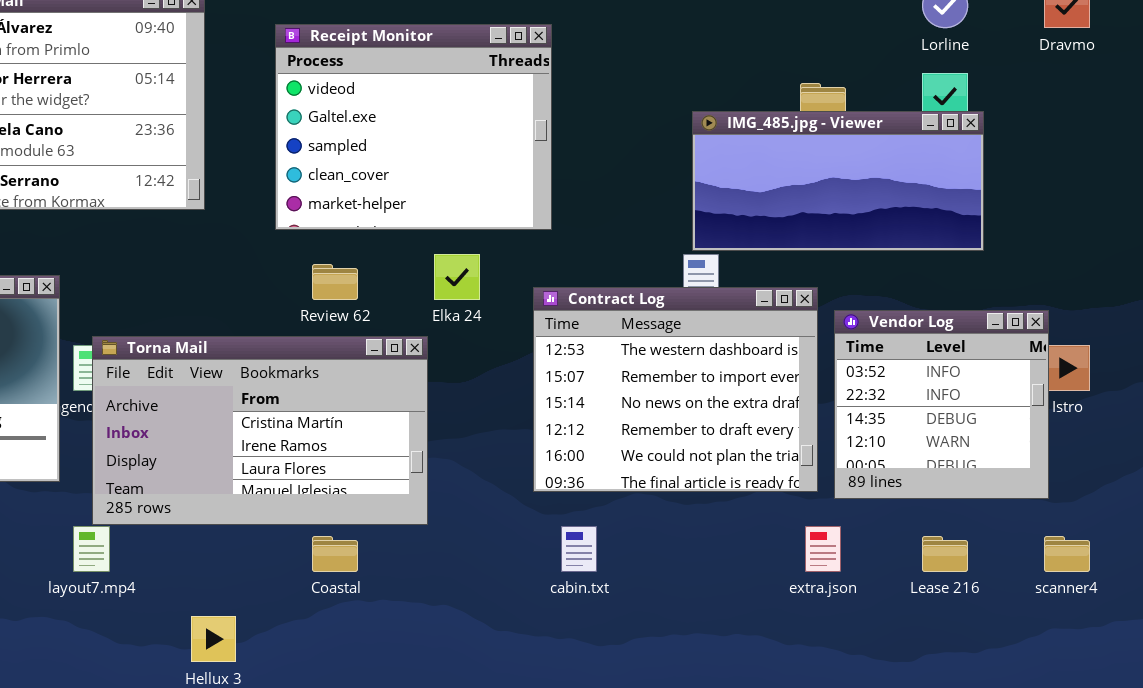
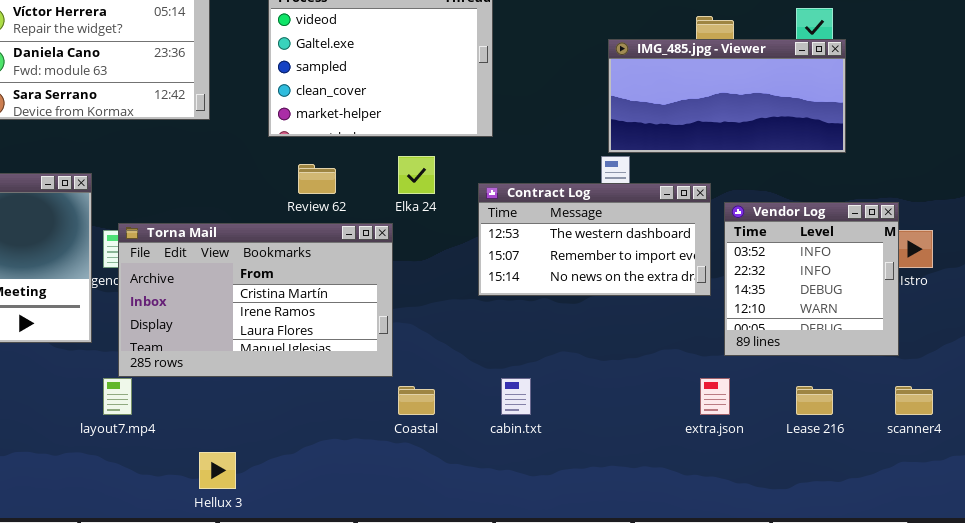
Contract Log: [533,287,818,492] -> [478,183,711,296], resized
Coastal: [312,536,358,572] -> [398,386,435,415], moved

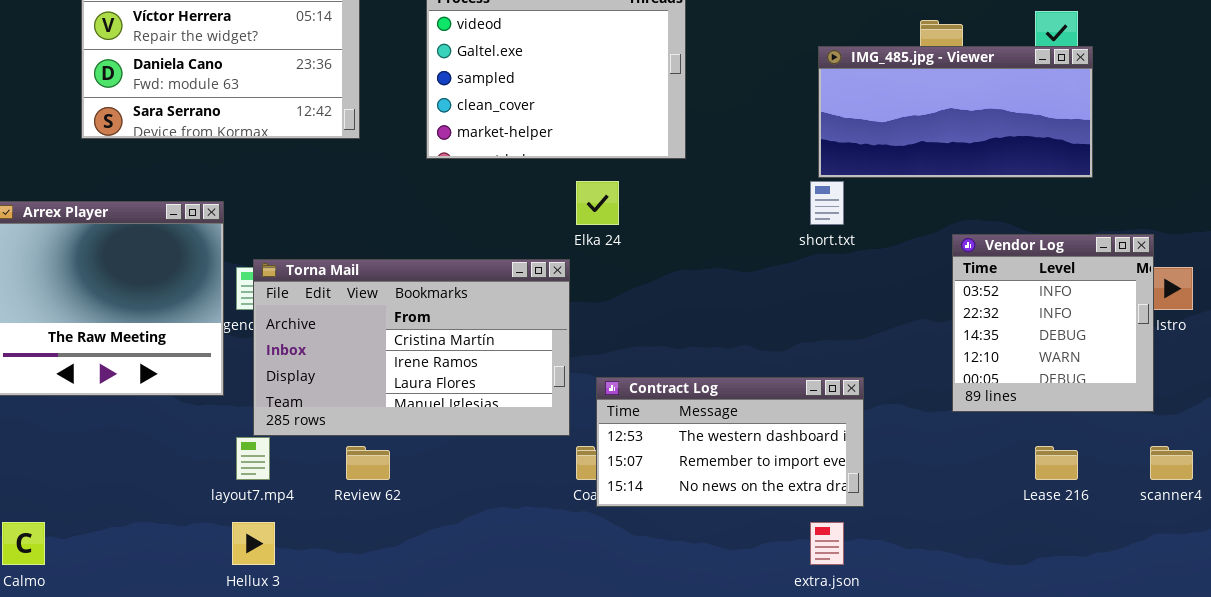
Review 62: [298,164,336,194] -> [346,446,390,480], moved
Contract Log: [478,183,711,296] -> [596,377,864,507], moved
extra.json: [700,378,730,415] -> [810,522,844,565], moved
Hellux 3: [199,452,236,489] -> [232,522,275,565], moved

